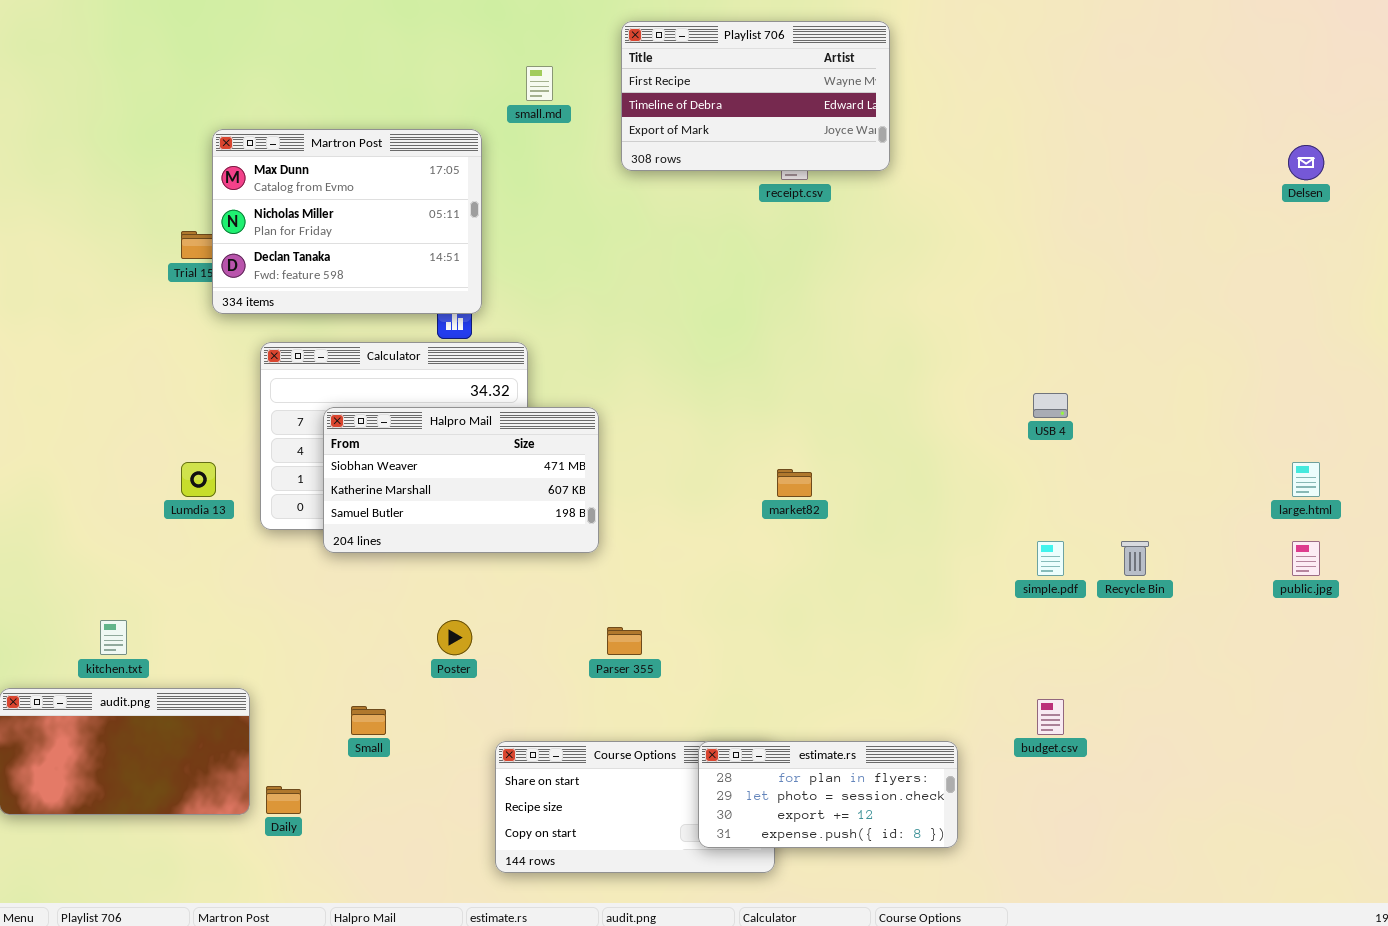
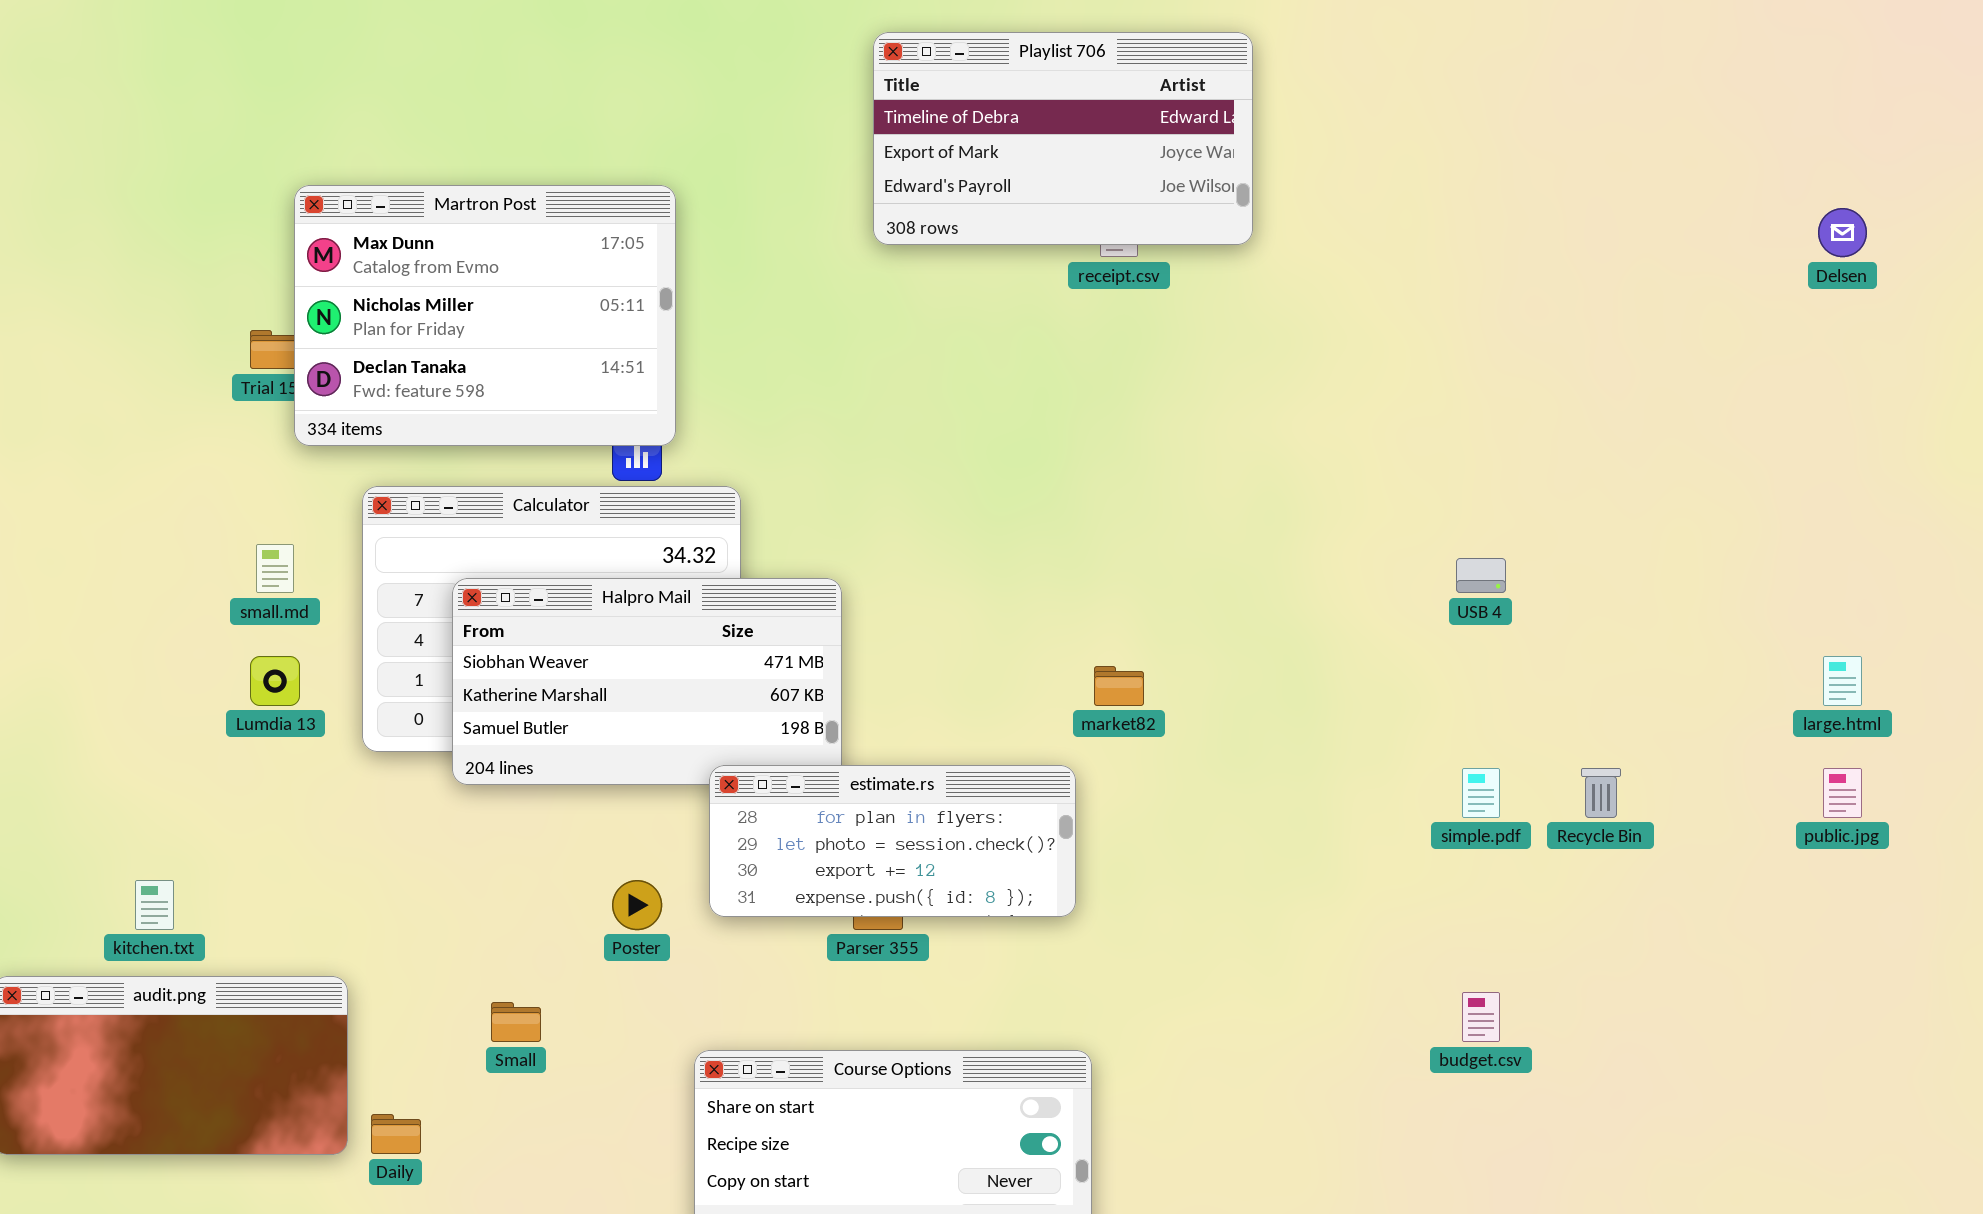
Playlist 706: [621,21,890,171] -> [873,32,1253,245], scrolled down 1 row
small.md: [526,66,553,101] -> [256,544,294,593], moved
estimate.rs: [698,741,958,848] -> [709,765,1076,917], moved

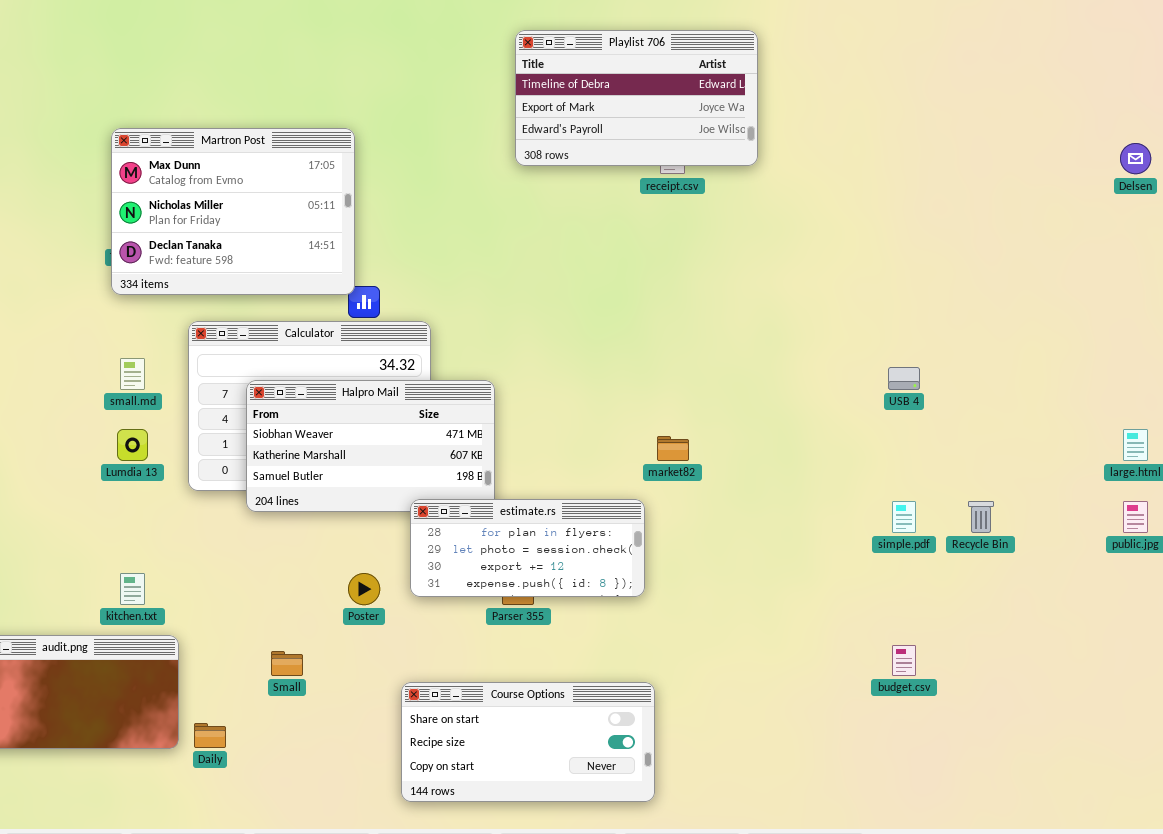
Martron Post: [294,185,676,446] -> [111,128,355,295], moved
kitchen.txt: [135,880,174,930] -> [120,573,145,605], moved

